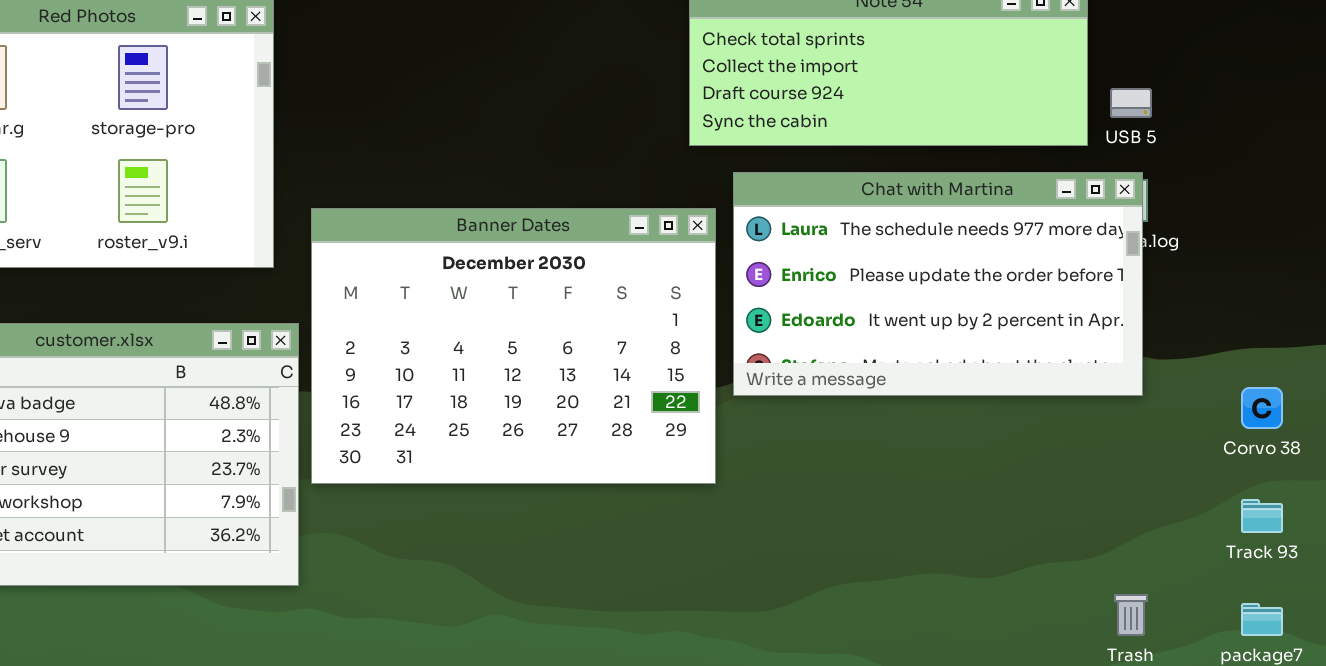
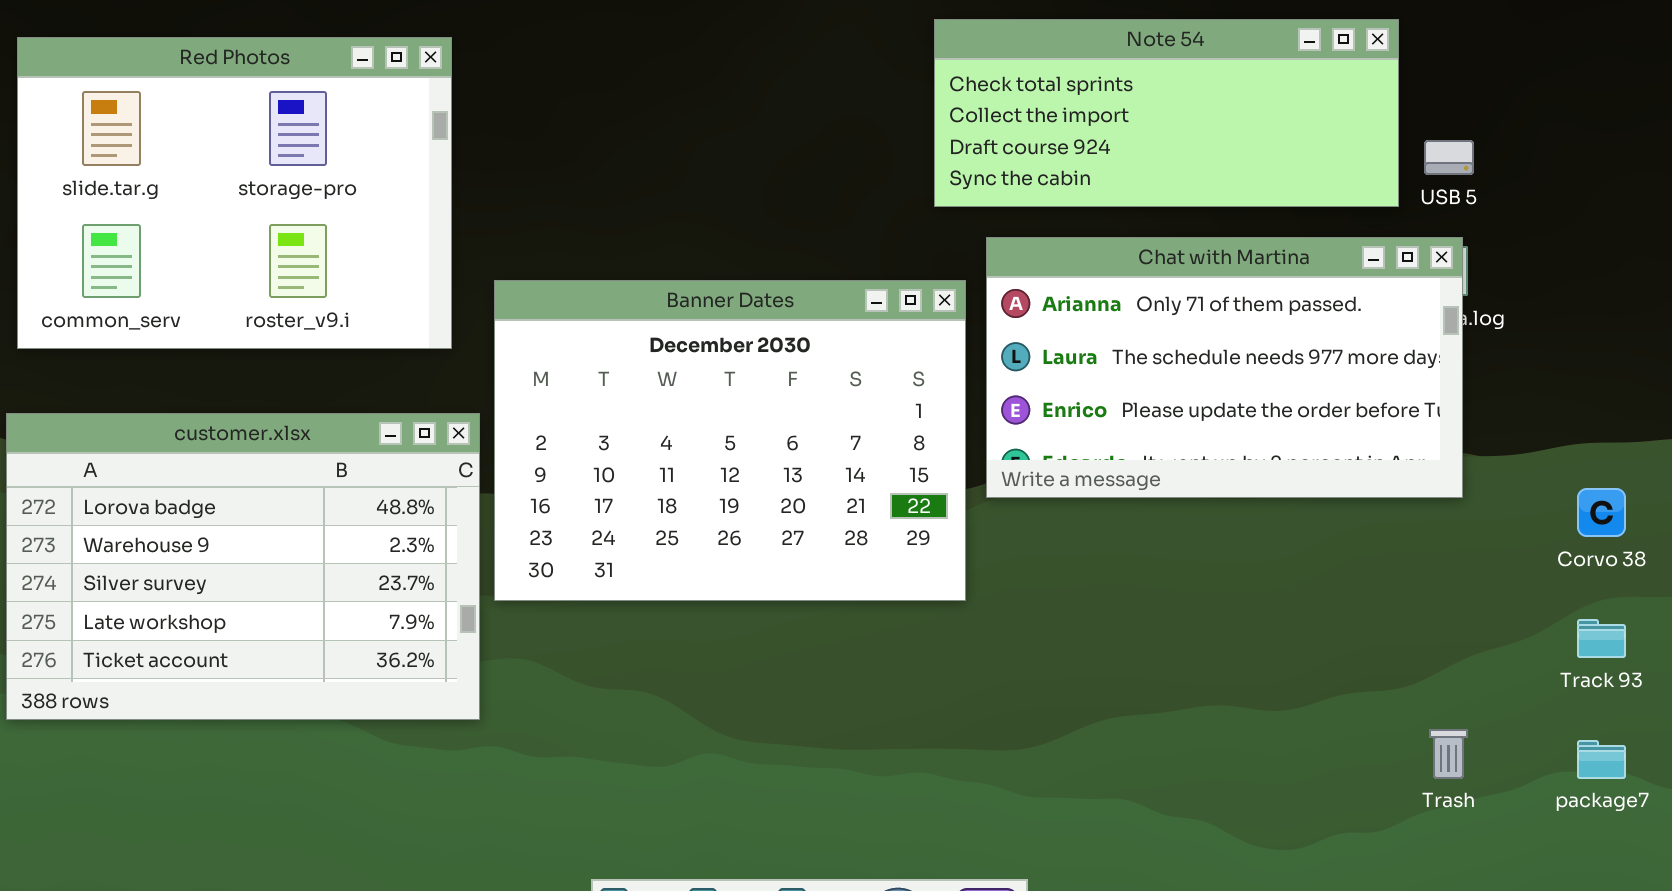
Chat with Martina: [733,172,1143,396] -> [986,237,1463,498], scrolled up 1 row

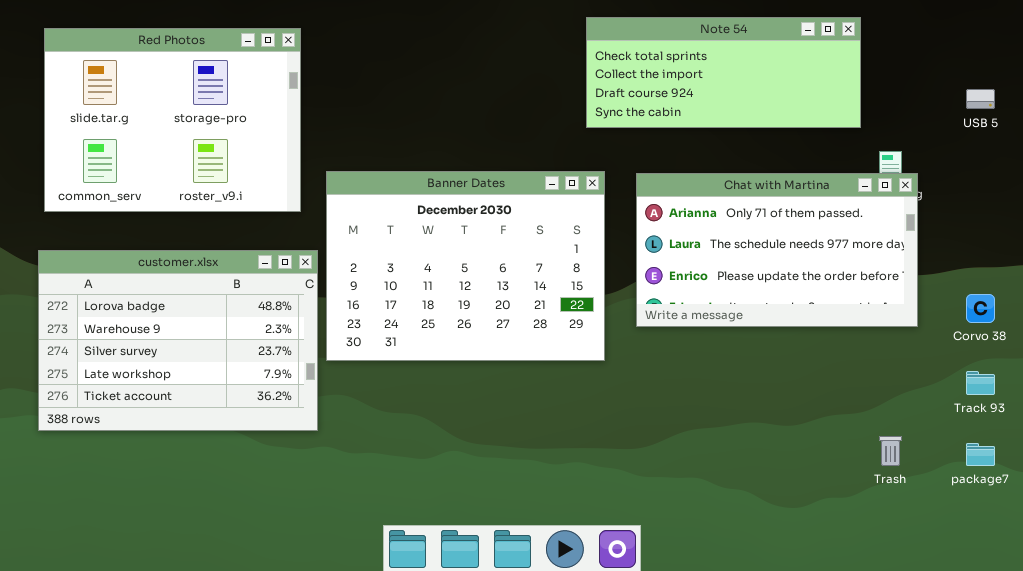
USB 5: [1424,140,1474,175] -> [966,89,995,109], moved
Chat with Martina: [986,237,1463,498] -> [636,173,918,327], moved

